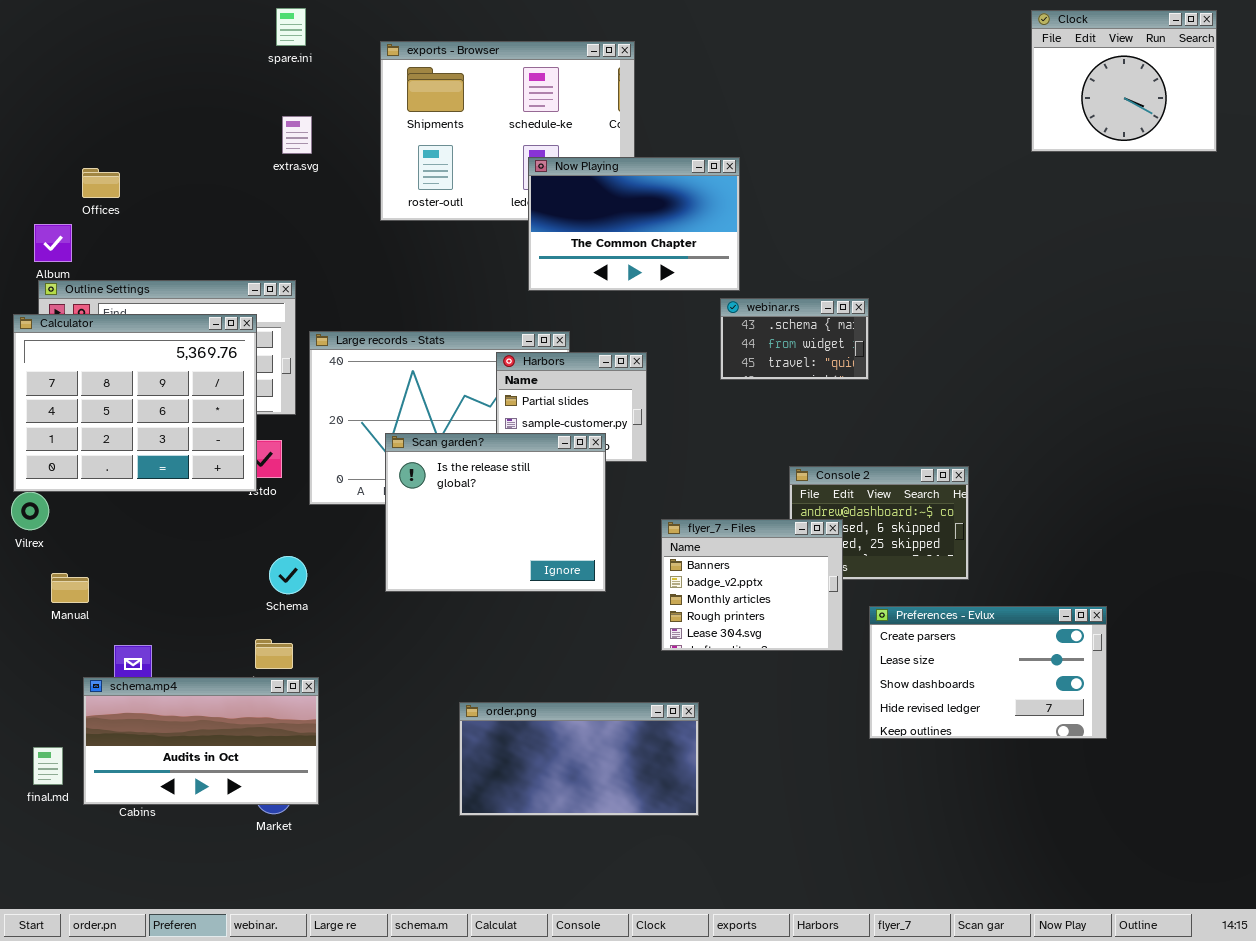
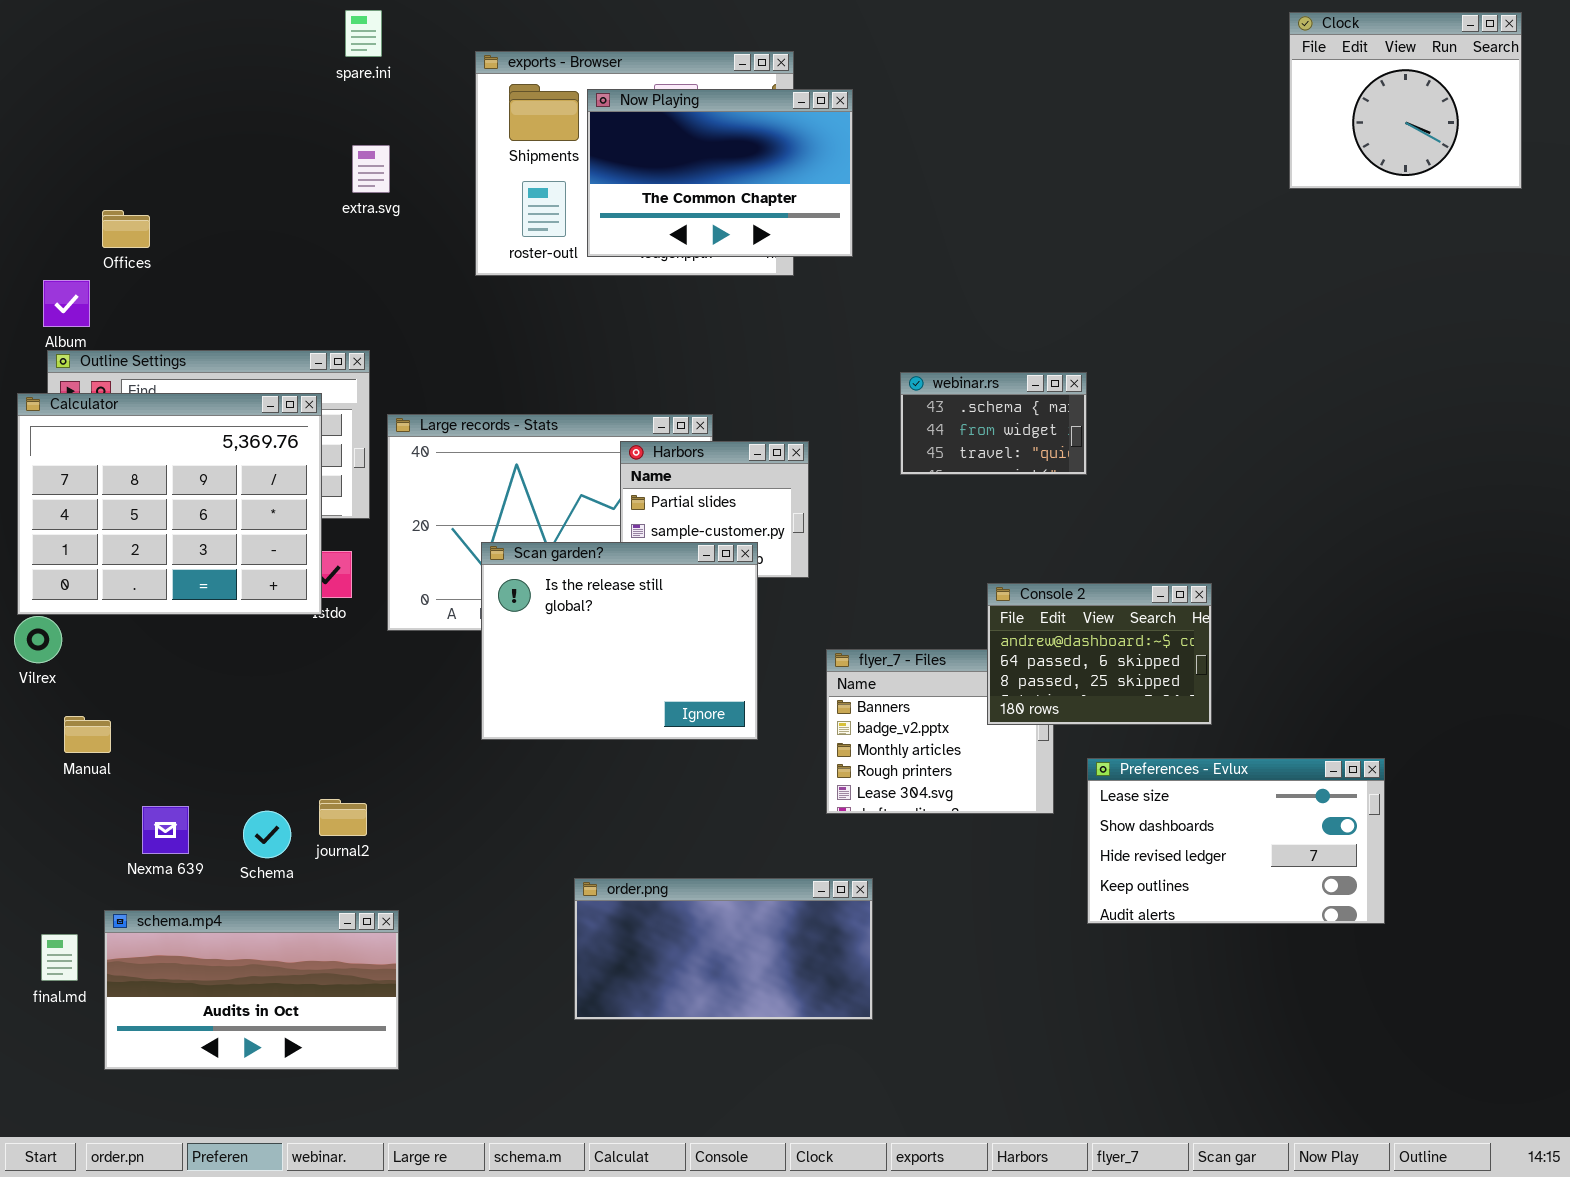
Now Playing: [528,157,740,291] -> [587,89,853,257], moved
Console 2: [789,466,969,580] -> [987,583,1212,725], raised
Schema: [269,556,307,594] -> [243,811,291,858], moved
Preferences - Evlux: [869,606,1107,739] -> [1087,758,1385,924], scrolled down 1 row
schema.mp4: [83,677,319,805] -> [104,910,399,1070], moved

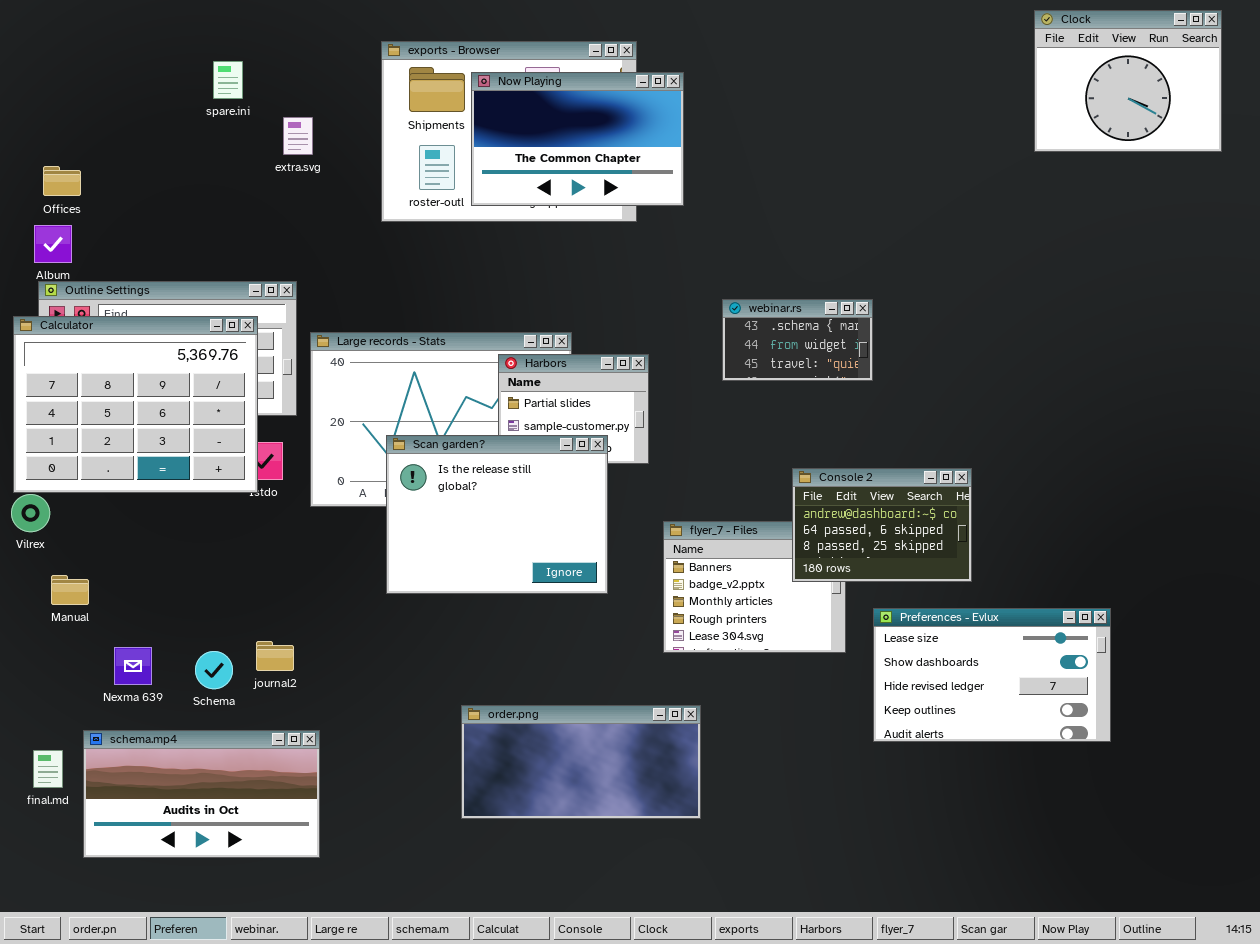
spare.ini: [345,10,382,57] -> [213,61,243,99], moved
Offices: [102,210,150,248] -> [43,166,81,196], moved

